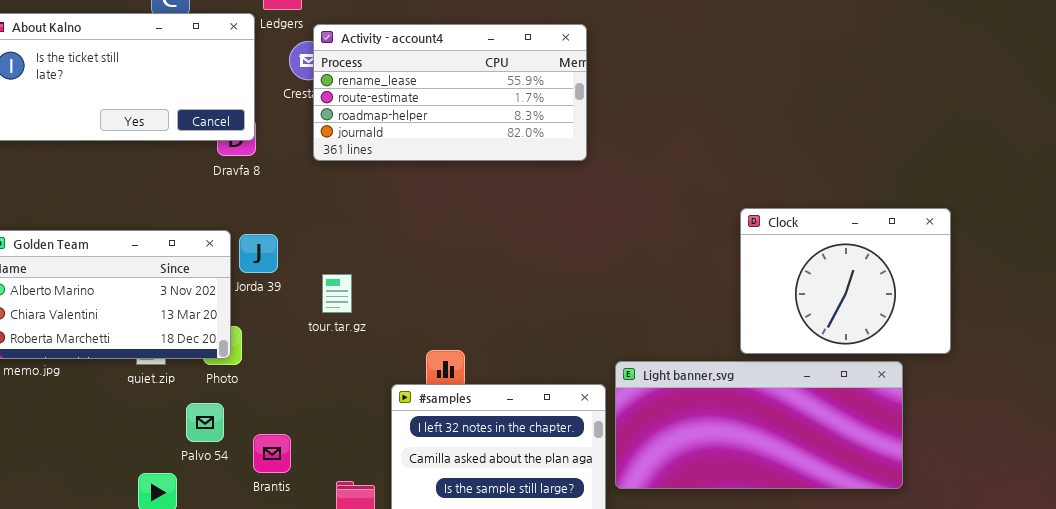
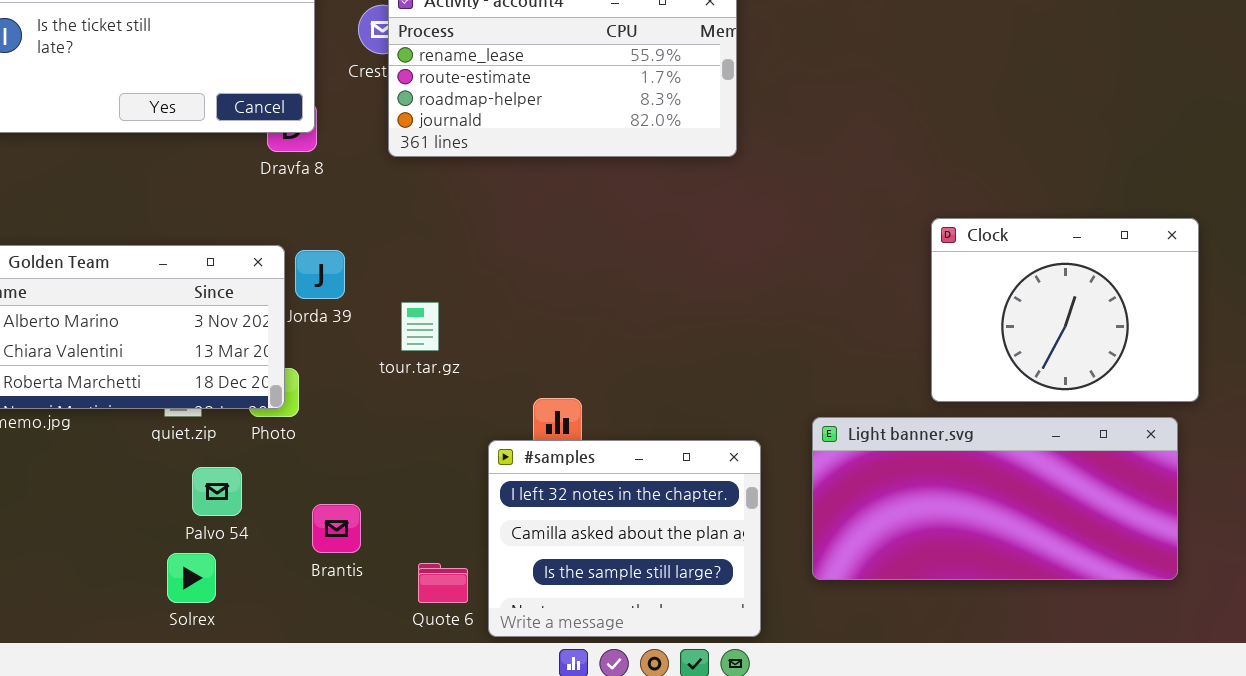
Light banner.svg: [615,361,903,489] -> [812,417,1178,580], moved
Palvo 54: [186,403,224,442] -> [192,467,242,516], moved

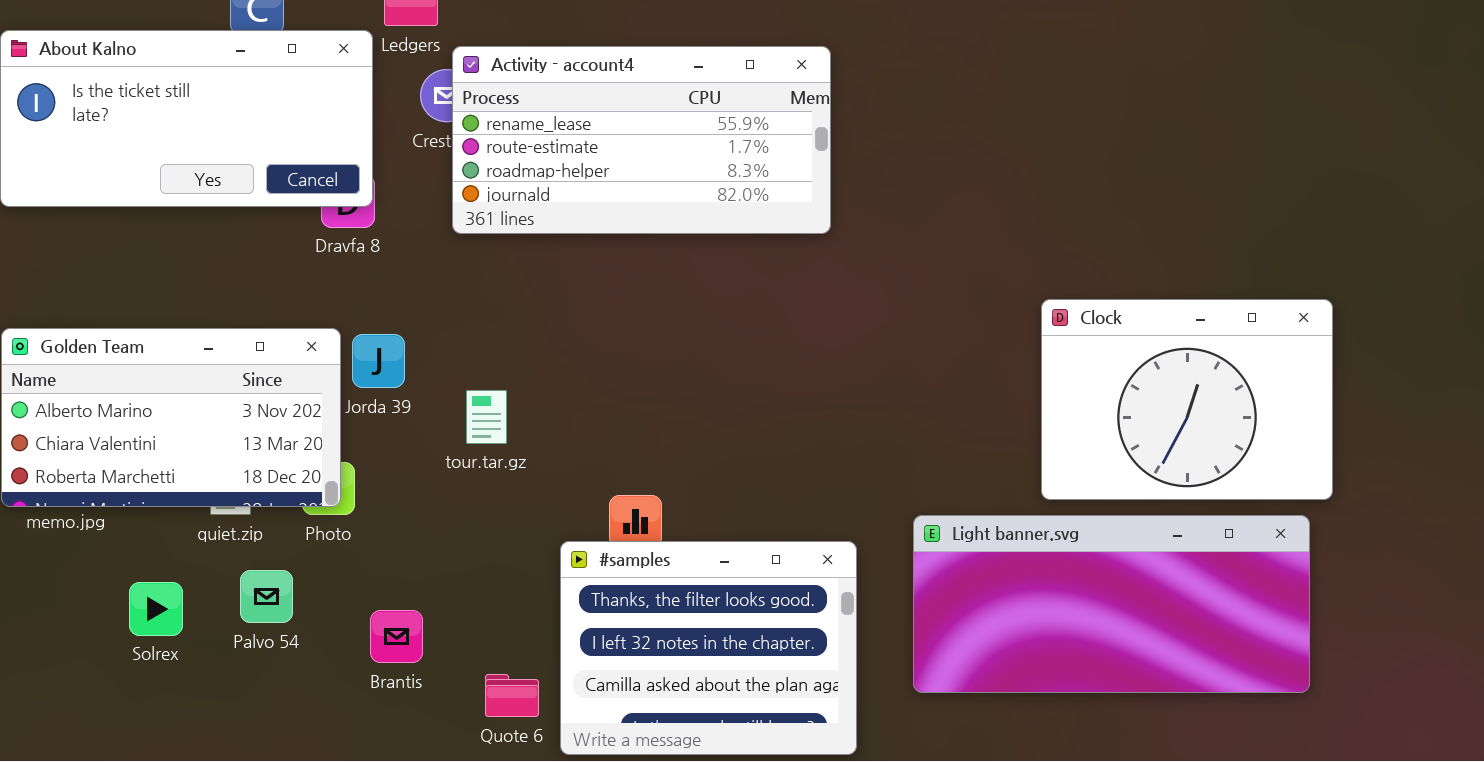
#samples: [488,440,761,637] -> [560,541,857,755], scrolled up 1 row
Solrex: [167,553,216,603] -> [129,582,183,636], moved

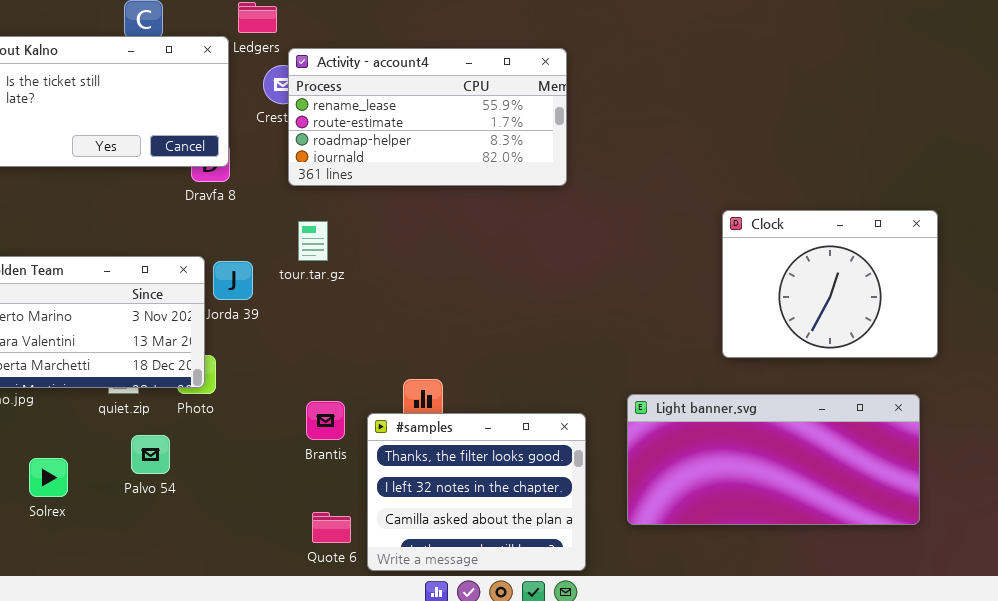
Clock: [1041,299,1333,500] -> [722,210,938,358], moved
tour.tar.gz: [466,390,507,444] -> [298,221,328,261], moved
Solrex: [129,582,183,636] -> [29,458,68,497], moved
Brantis: [370,610,423,663] -> [306,401,345,440], moved

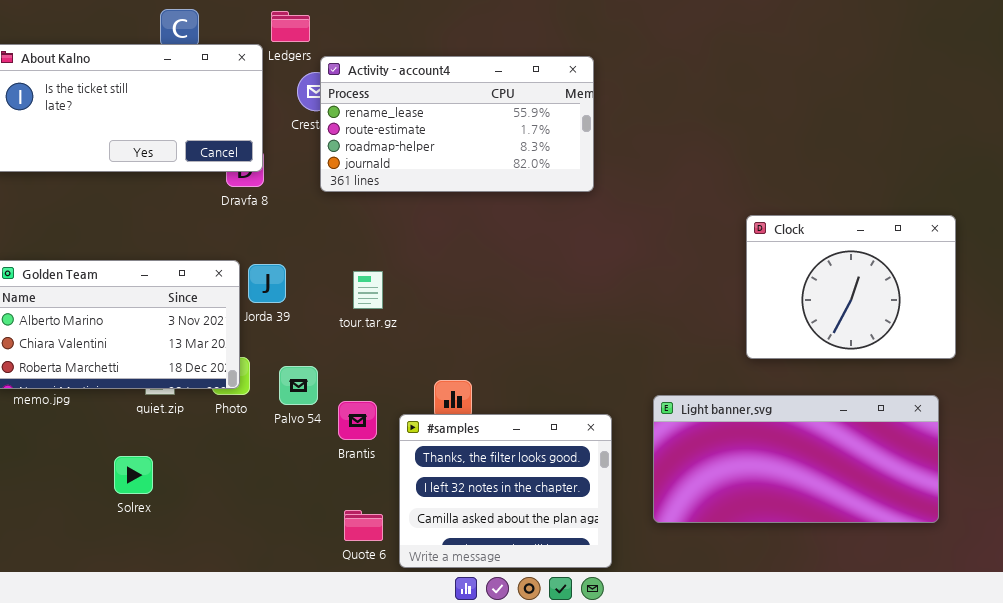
tour.tar.gz: [298,221,328,261] -> [353,271,383,309], moved
Palvo 54: [131,435,170,474] -> [279,366,318,405], moved
Solrex: [29,458,68,497] -> [114,456,153,494], moved

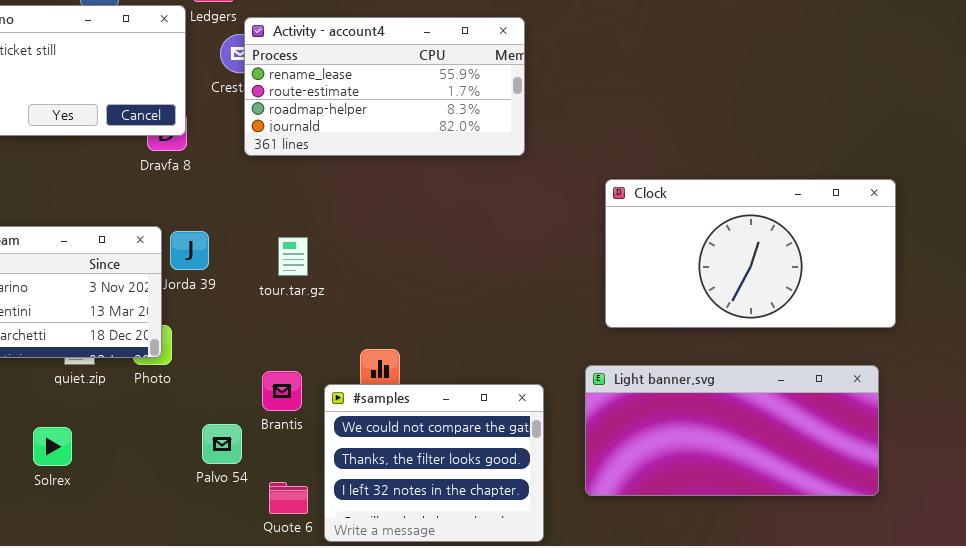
Clock: [746,215,956,359] -> [605,179,896,328], resized
Palvo 54: [279,366,318,405] -> [202,424,242,464], moved
#samples: [399,414,612,568] -> [324,384,544,542], scrolled up 1 row

